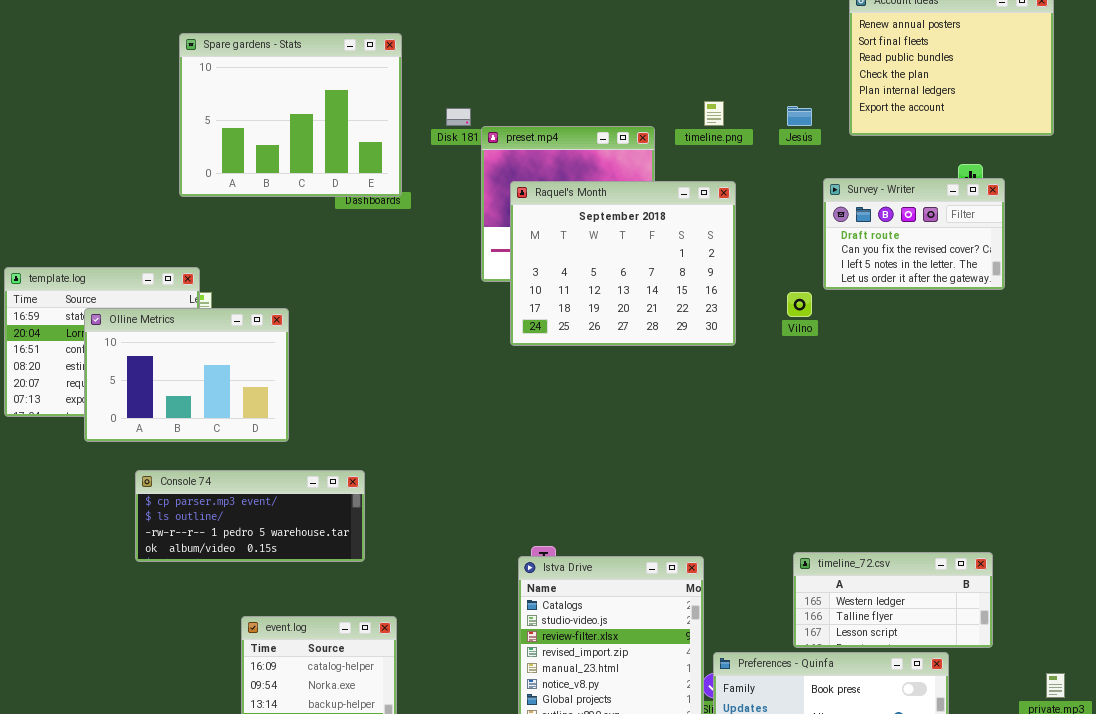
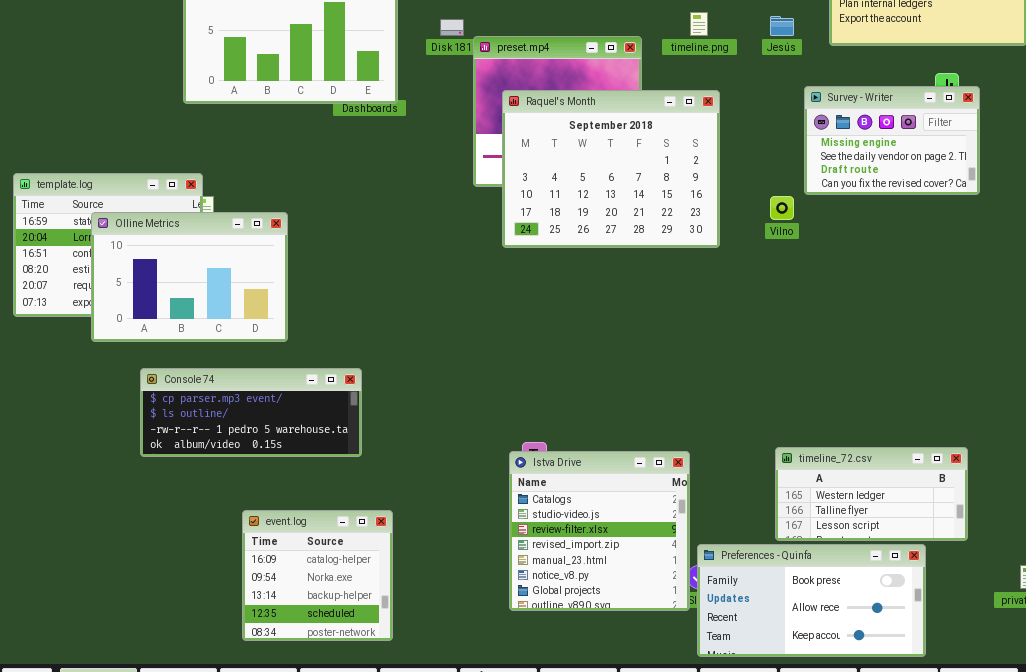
Survey - Writer: [823,178,1005,290] -> [804,86,980,195], scrolled up 2 rows

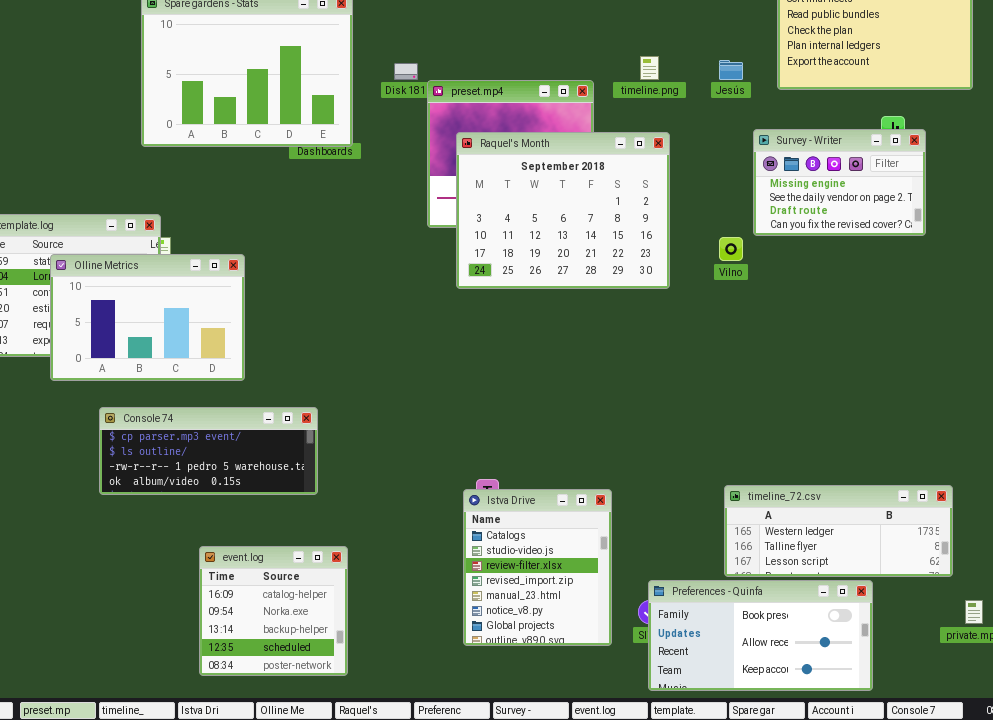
timeline_72.csv: [775,447,968,541] -> [724,485,953,577], resized
Istva Drive: [509,451,690,611] -> [463,489,612,646], resized

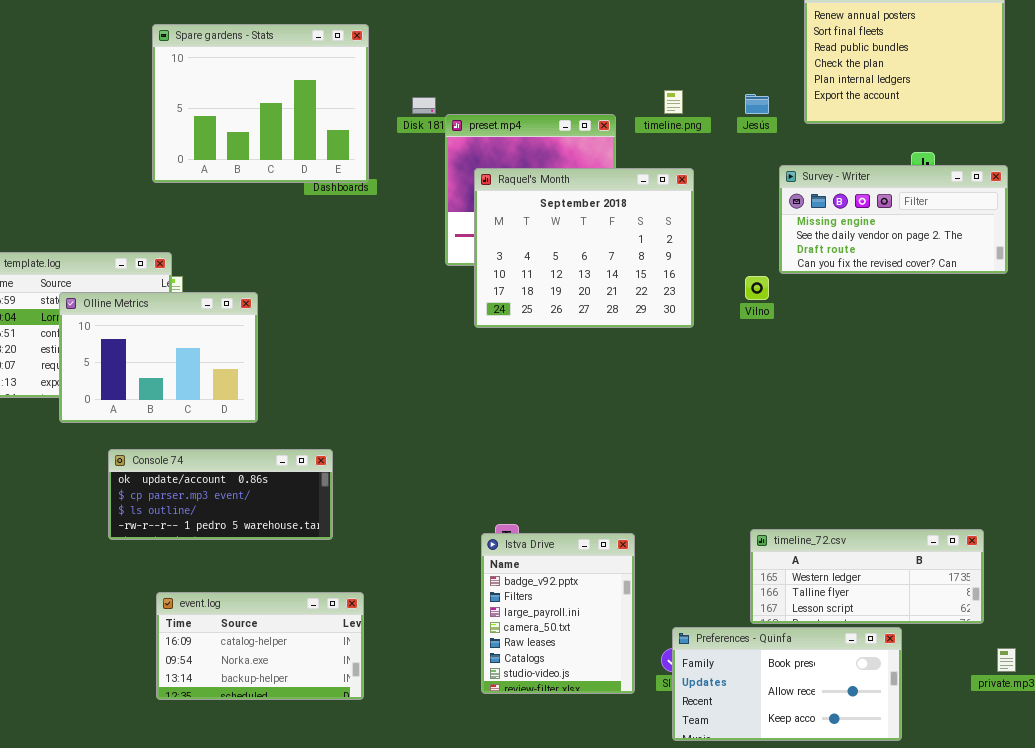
Survey - Writer: [753,129,926,236] -> [779,165,1008,274], resized
Console 74: [99,407,318,495] -> [108,449,333,540], scrolled up 1 row
Istva Drive: [463,489,612,646] -> [481,533,635,694], scrolled up 5 rows
event.log: [199,546,348,676] -> [156,592,364,700], resized

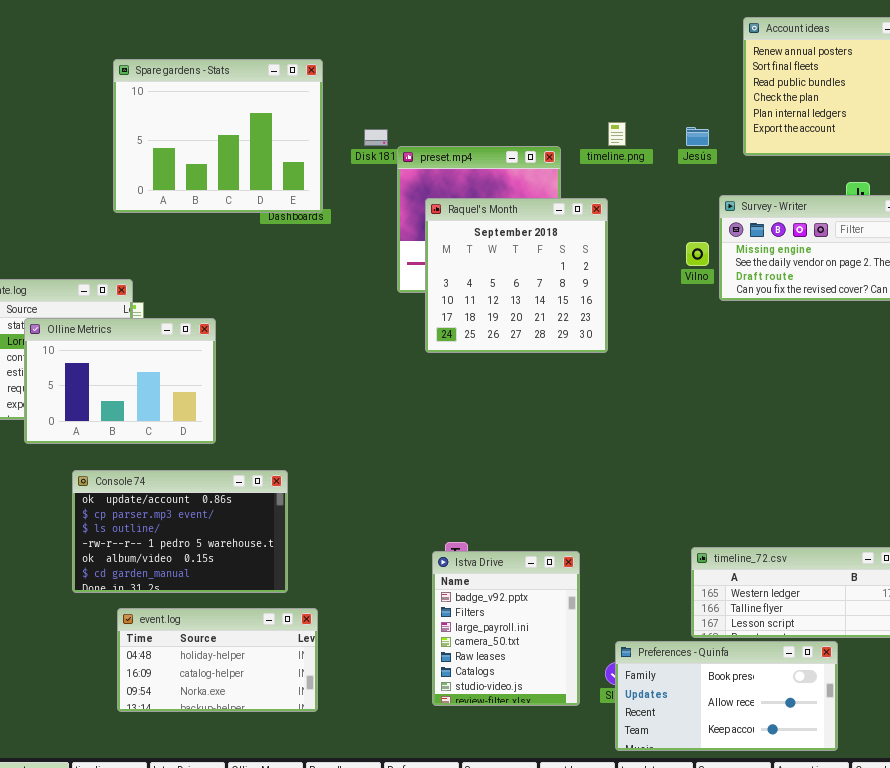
Raquel's Month: [474,168,694,328] -> [425,198,608,353], resized
Vilno: [745,276,769,300] -> [686,242,709,266], moved
Console 74: [108,449,333,540] -> [72,470,288,593], resized
event.log: [156,592,364,700] -> [117,608,318,712], scrolled up 1 row

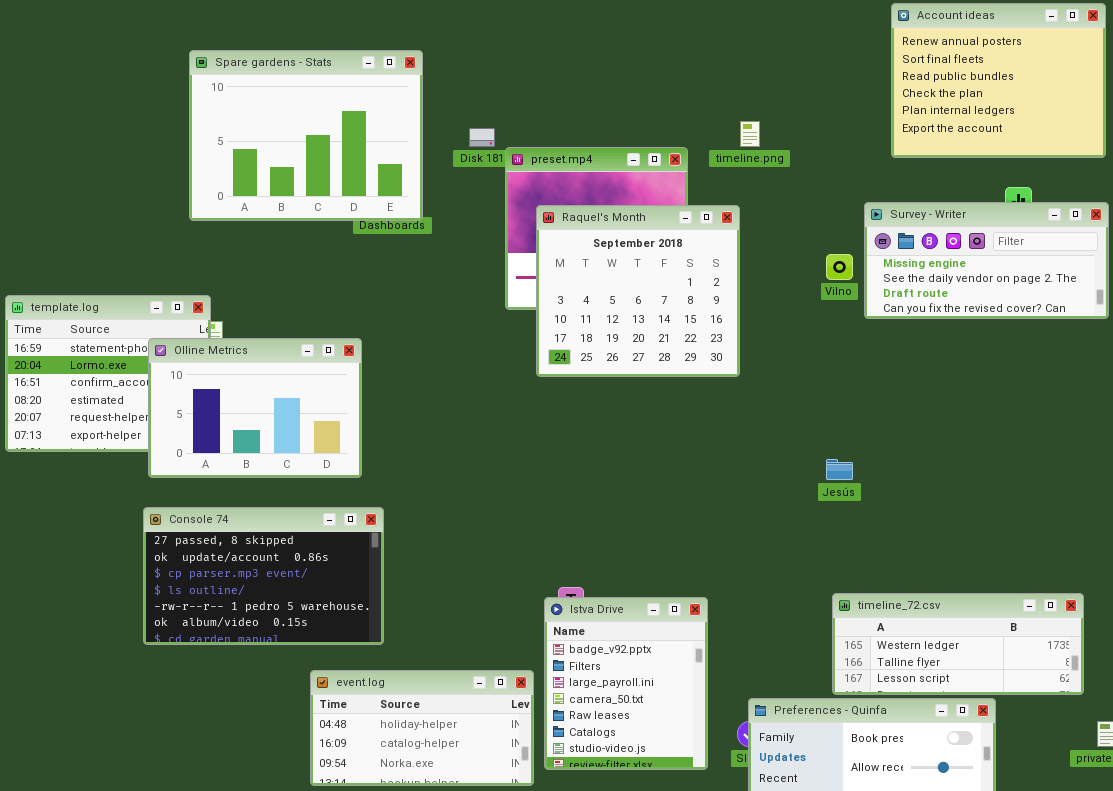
Jesús: [686,127,709,146] -> [826,459,853,480], moved
Olline Metrics: [24,318,216,444] -> [148,338,362,478], moved
Console 74: [72,470,288,593] -> [143,507,384,645], scrolled up 1 row
event.log: [117,608,318,712] -> [310,670,534,786], moved

